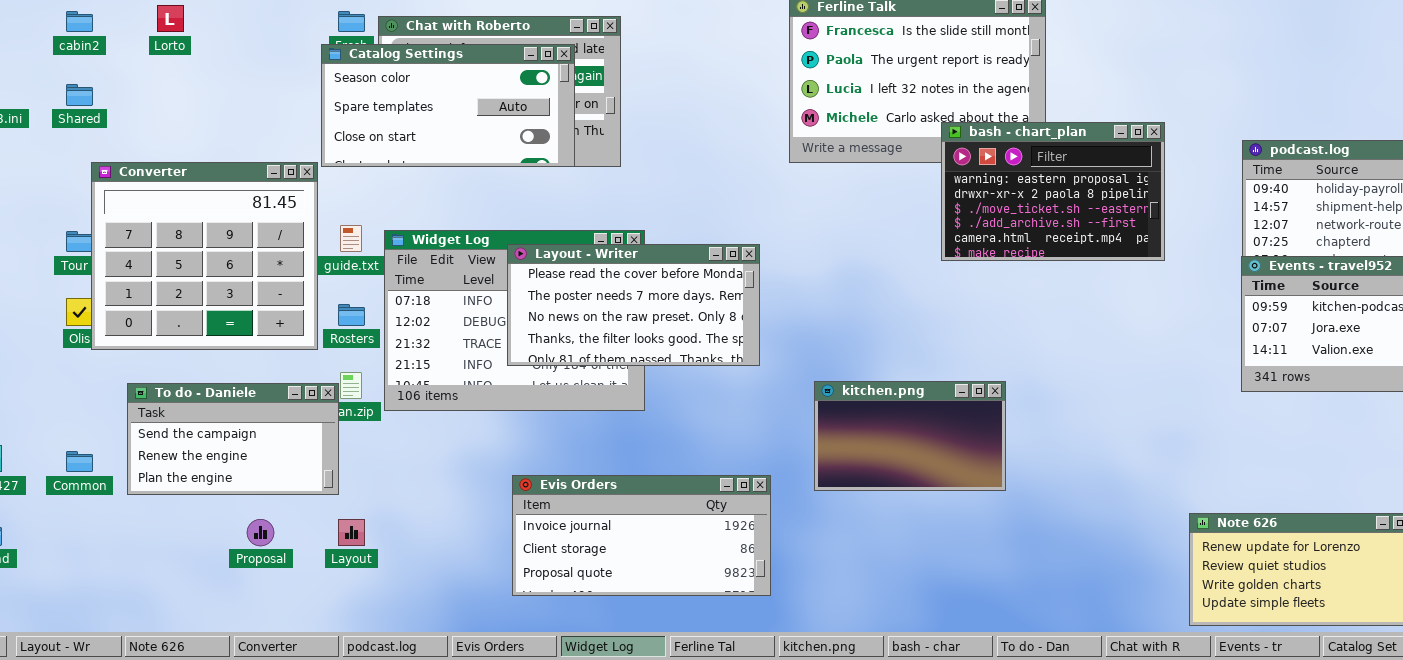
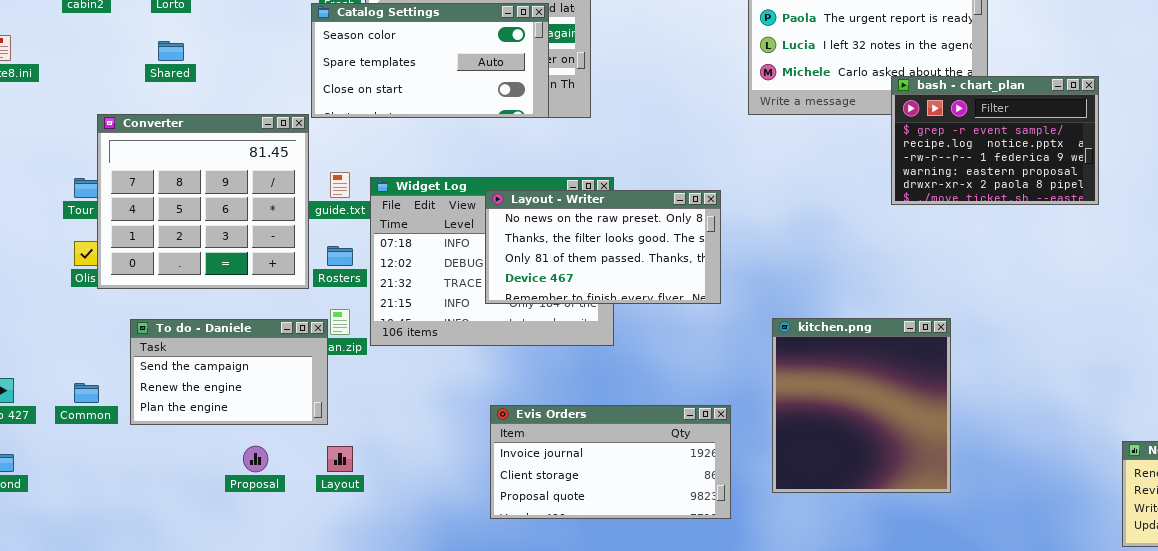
Shared: [66,84,93,106] -> [158,41,184,61], moved
bash - chart_plan: [941,122,1165,261] -> [891,76,1099,205], scrolled up 3 rows
Layout - Writer: [507,244,760,366] -> [485,190,721,304], scrolled down 2 rows
kitchen.png: [814,381,1006,491] -> [772,318,951,493], resized

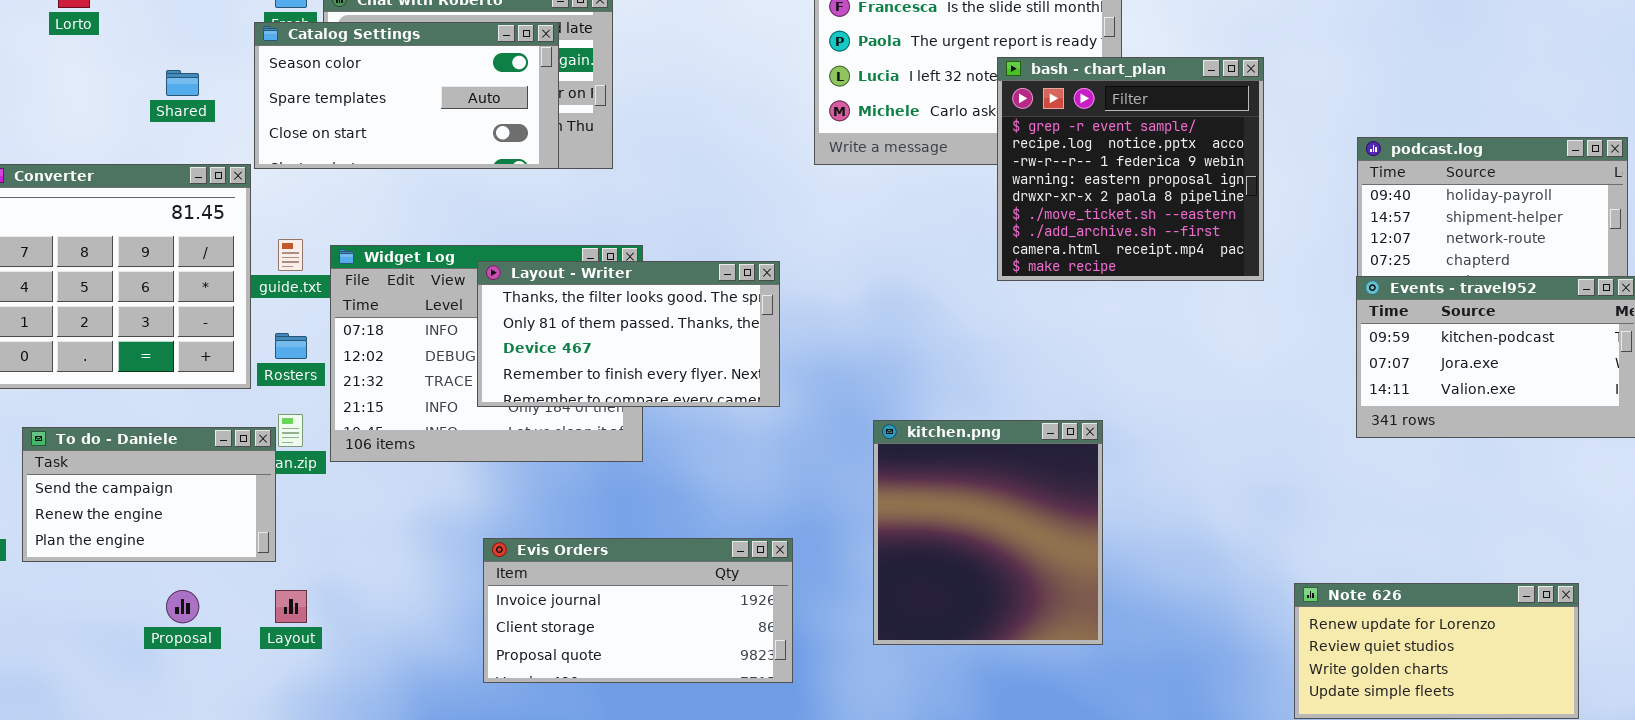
Shared: [158,41,184,61] -> [166,70,199,96], moved
bash - chart_plan: [891,76,1099,205] -> [997,57,1264,281], resized
Layout - Writer: [485,190,721,304] -> [477,261,780,407], scrolled down 1 row
kitchen.png: [772,318,951,493] -> [873,420,1103,645], moved

